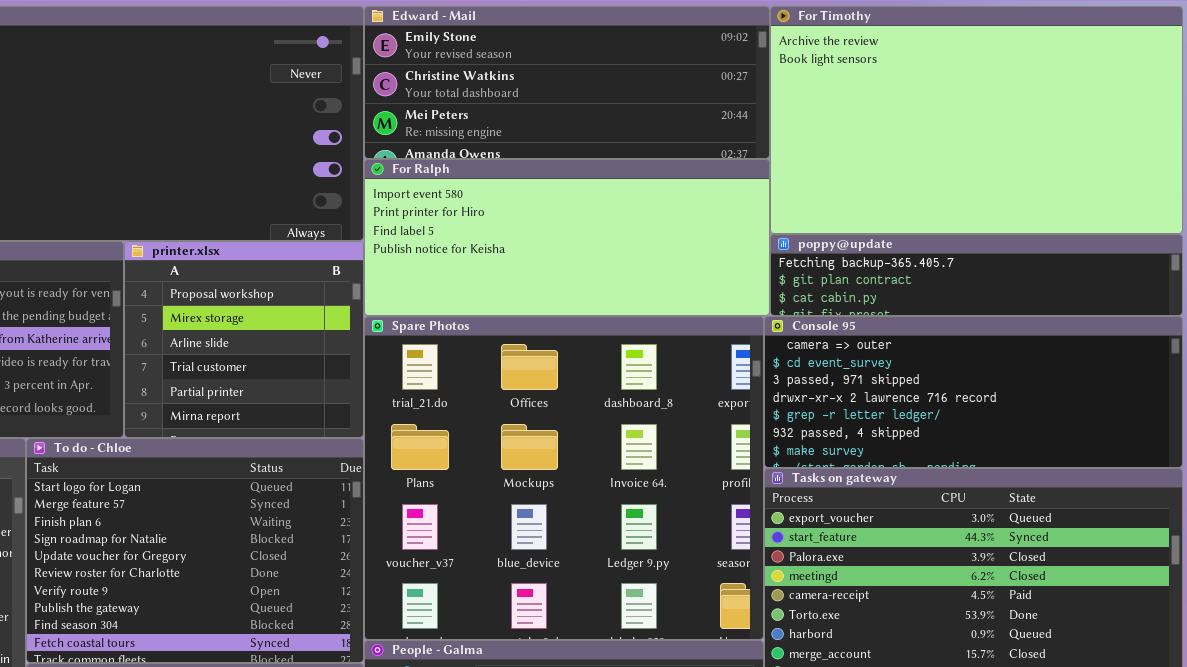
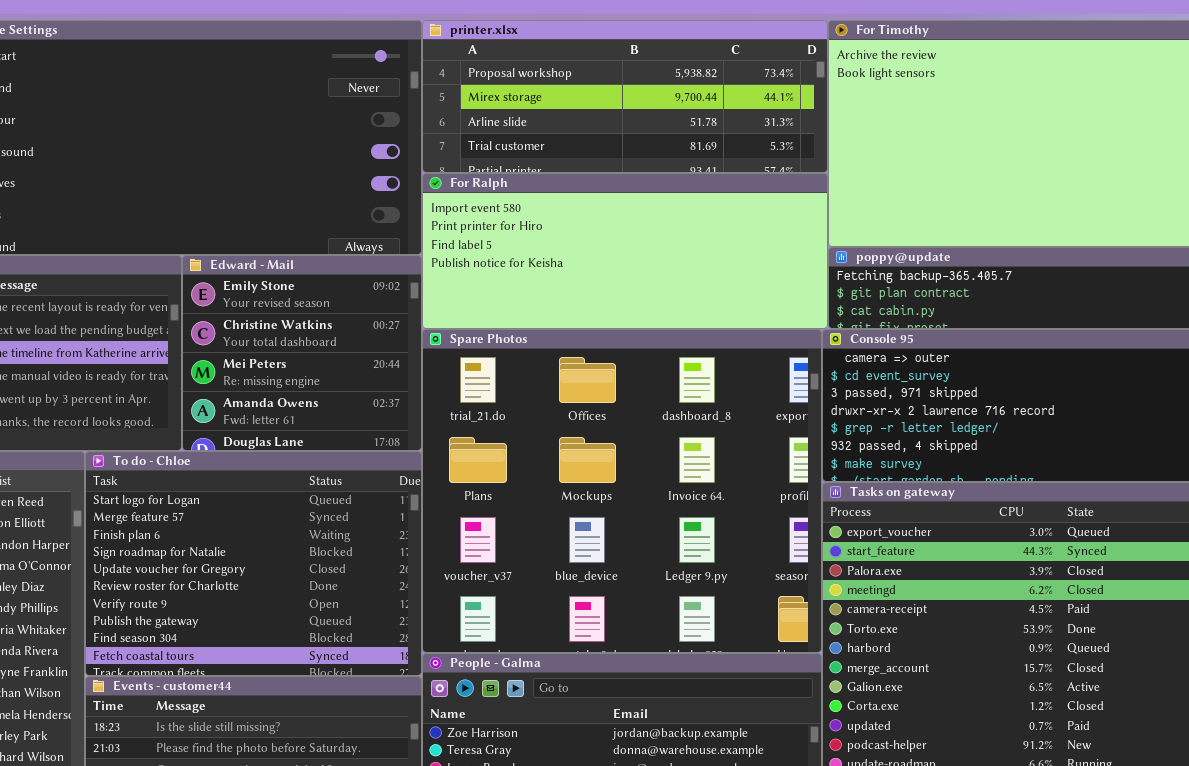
Edward - Mail: [364,6,770,159] -> [182,255,422,451], moved, resized
printer.xlsx: [124,241,364,438] -> [422,20,828,173], moved, resized

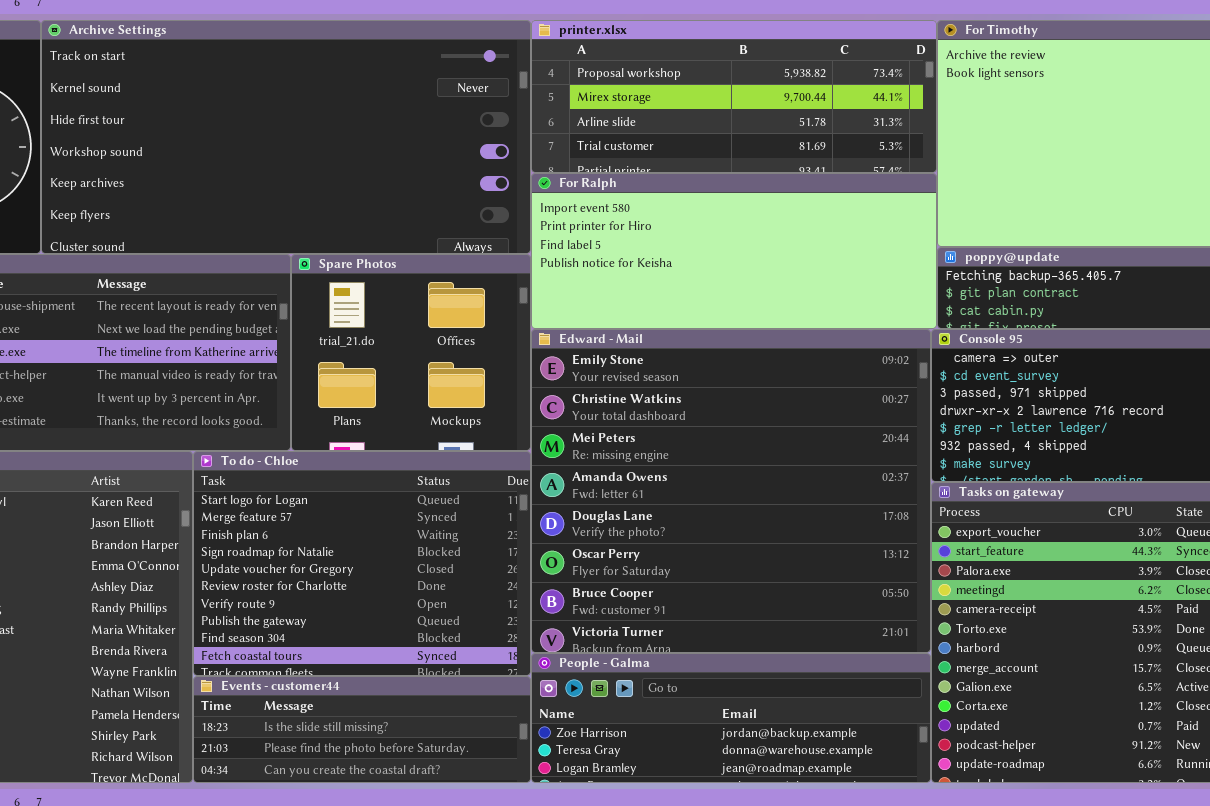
Edward - Mail: [182,255,422,451] -> [531,329,931,653], moved, resized
Spare Photos: [422,329,822,653] -> [291,254,531,451], moved, resized

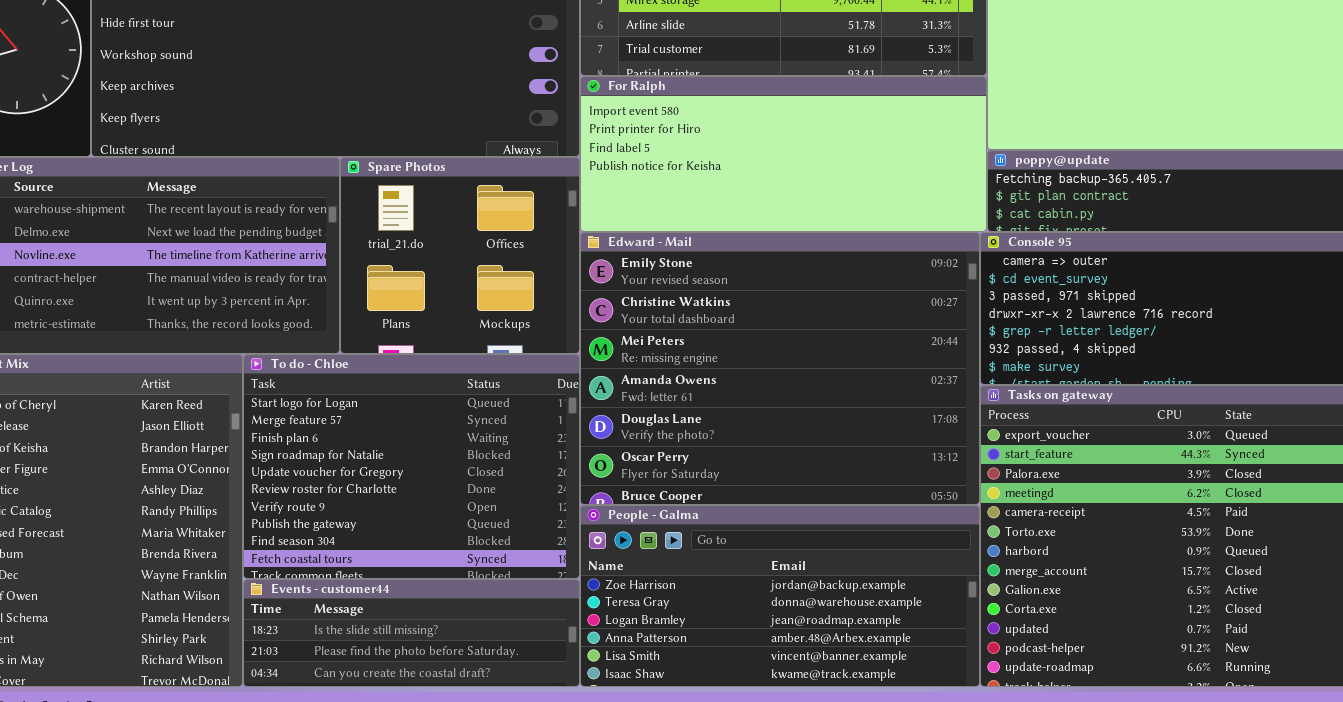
Edward - Mail: [531,329,931,653] -> [580,232,980,505], resized
People - Galma: [531,653,931,783] -> [580,505,980,687], resized

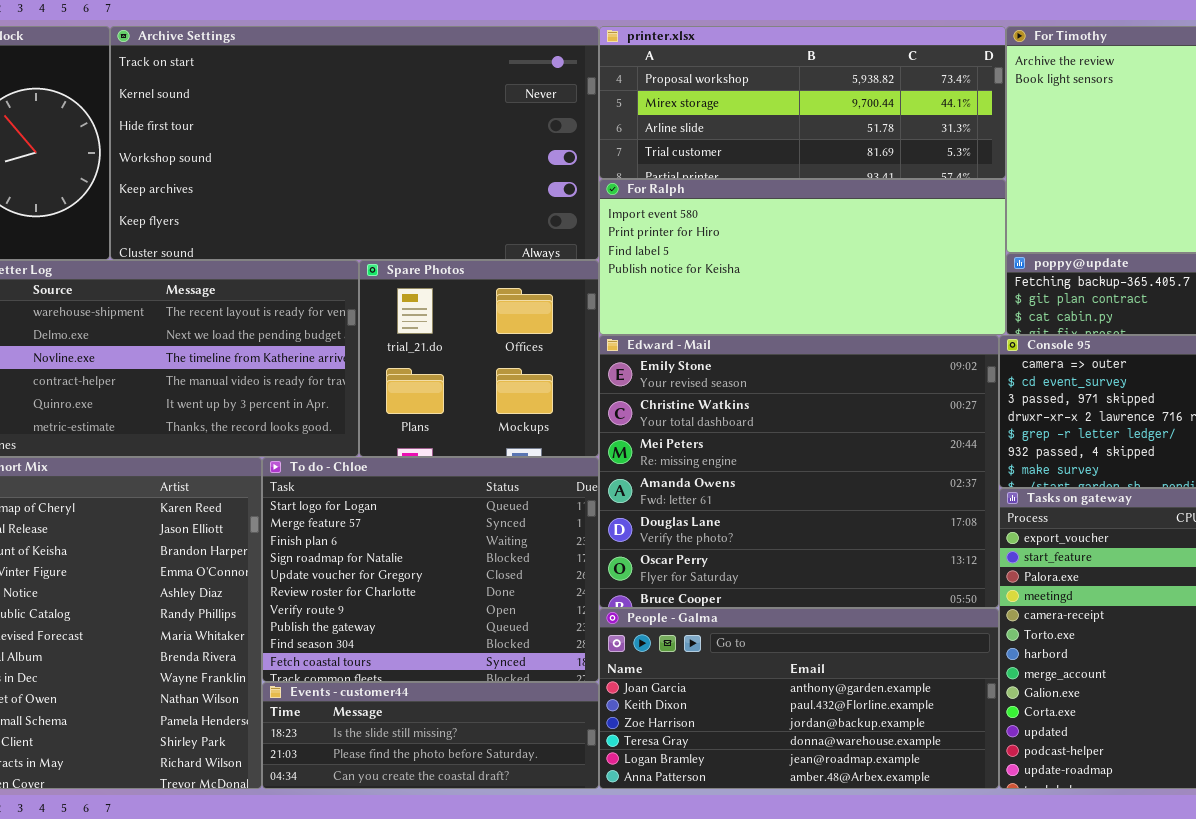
People - Galma: [580,505,980,687] -> [599,608,999,789], scrolled up 2 rows

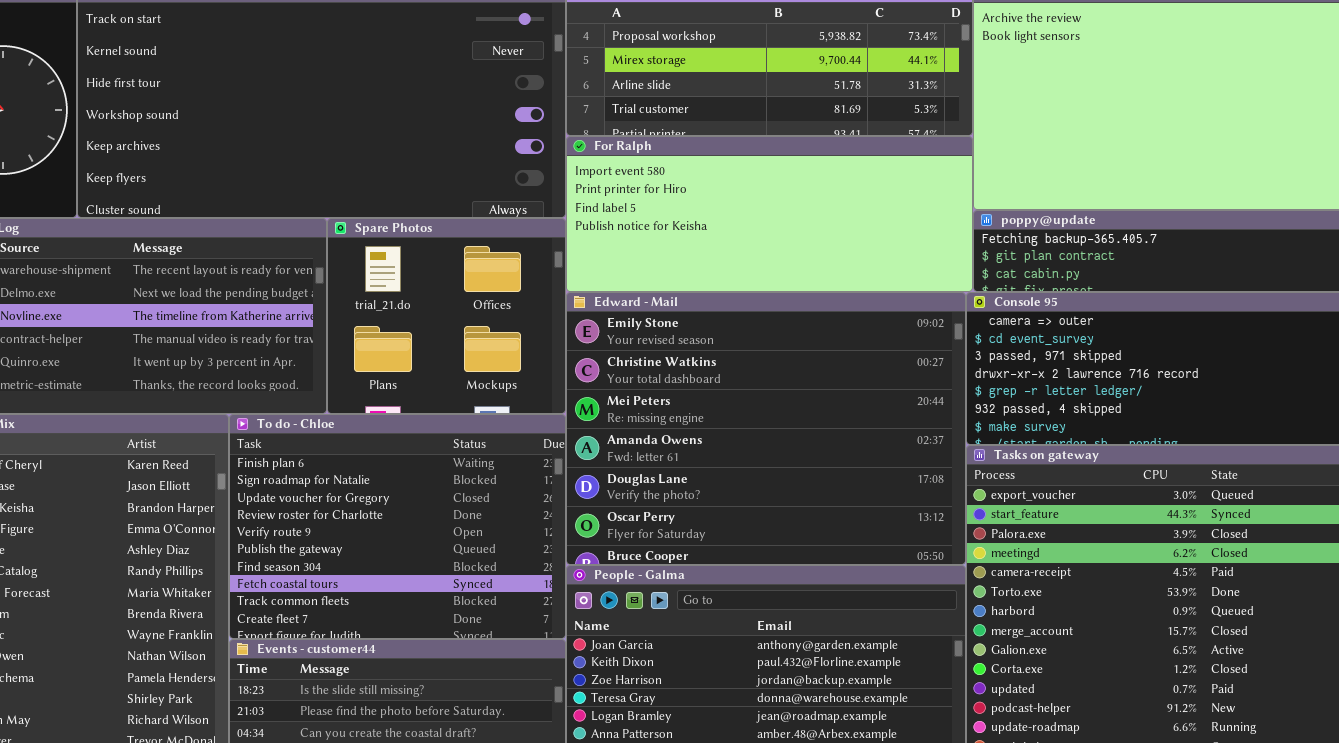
To do - Chloe: [262,457,599,682] -> [229,414,566,639], scrolled down 2 rows

